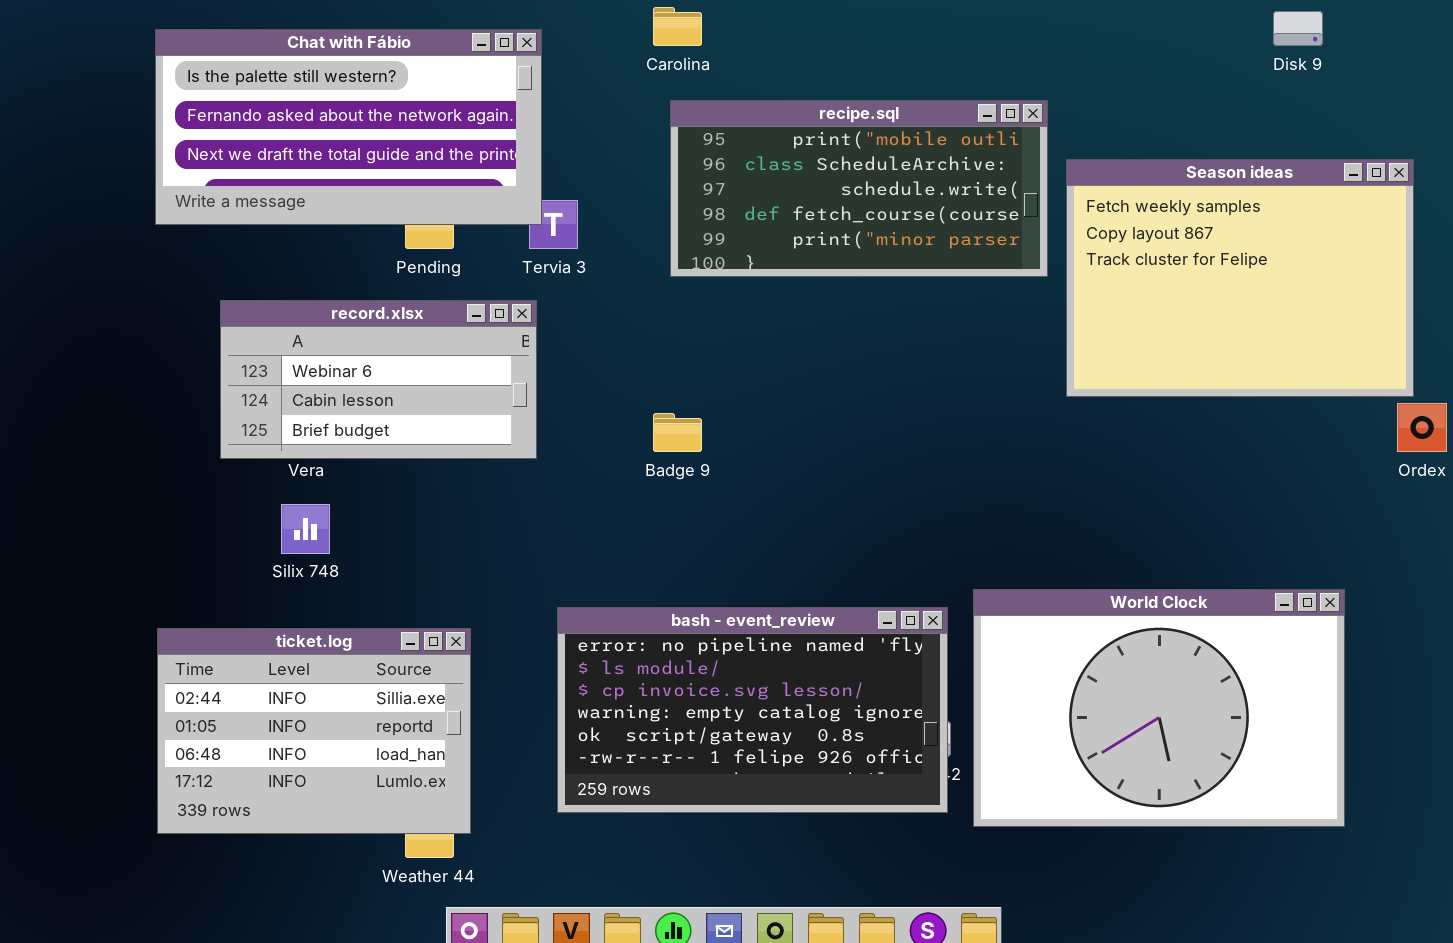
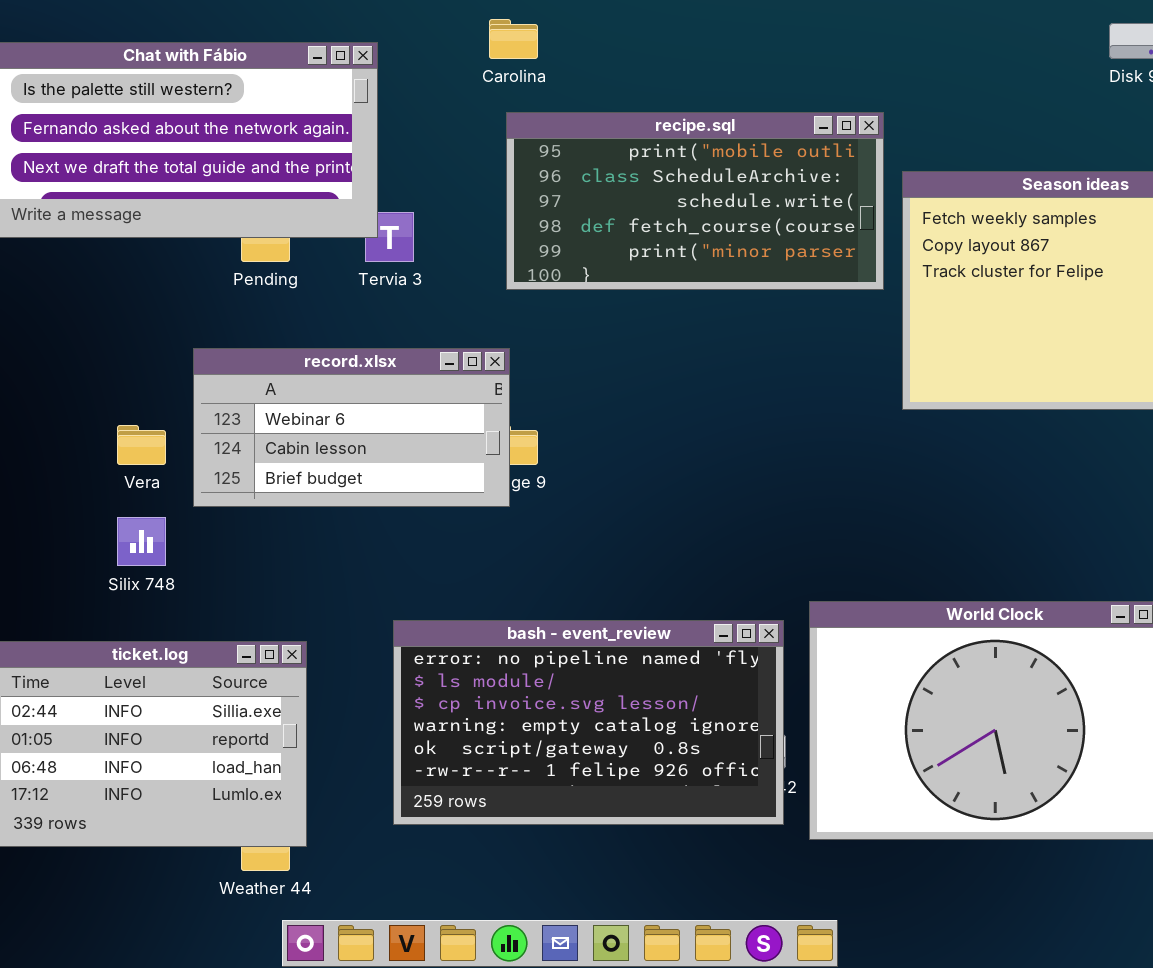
record.xlsx: [220,300,537,459] -> [193,348,510,507], moved

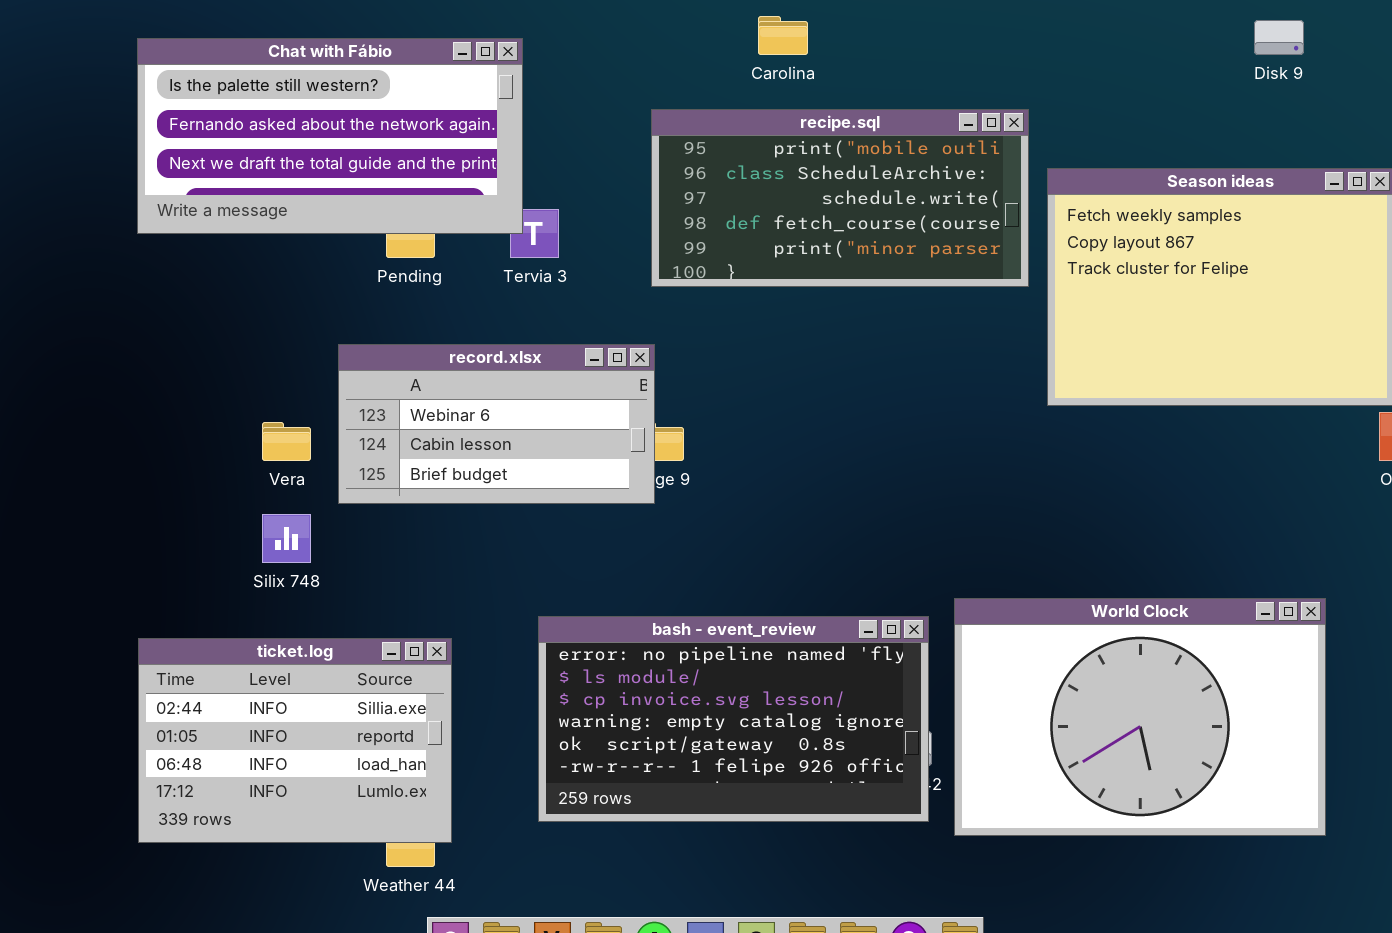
Carolina: [489,19,538,59] -> [758,16,808,55], moved

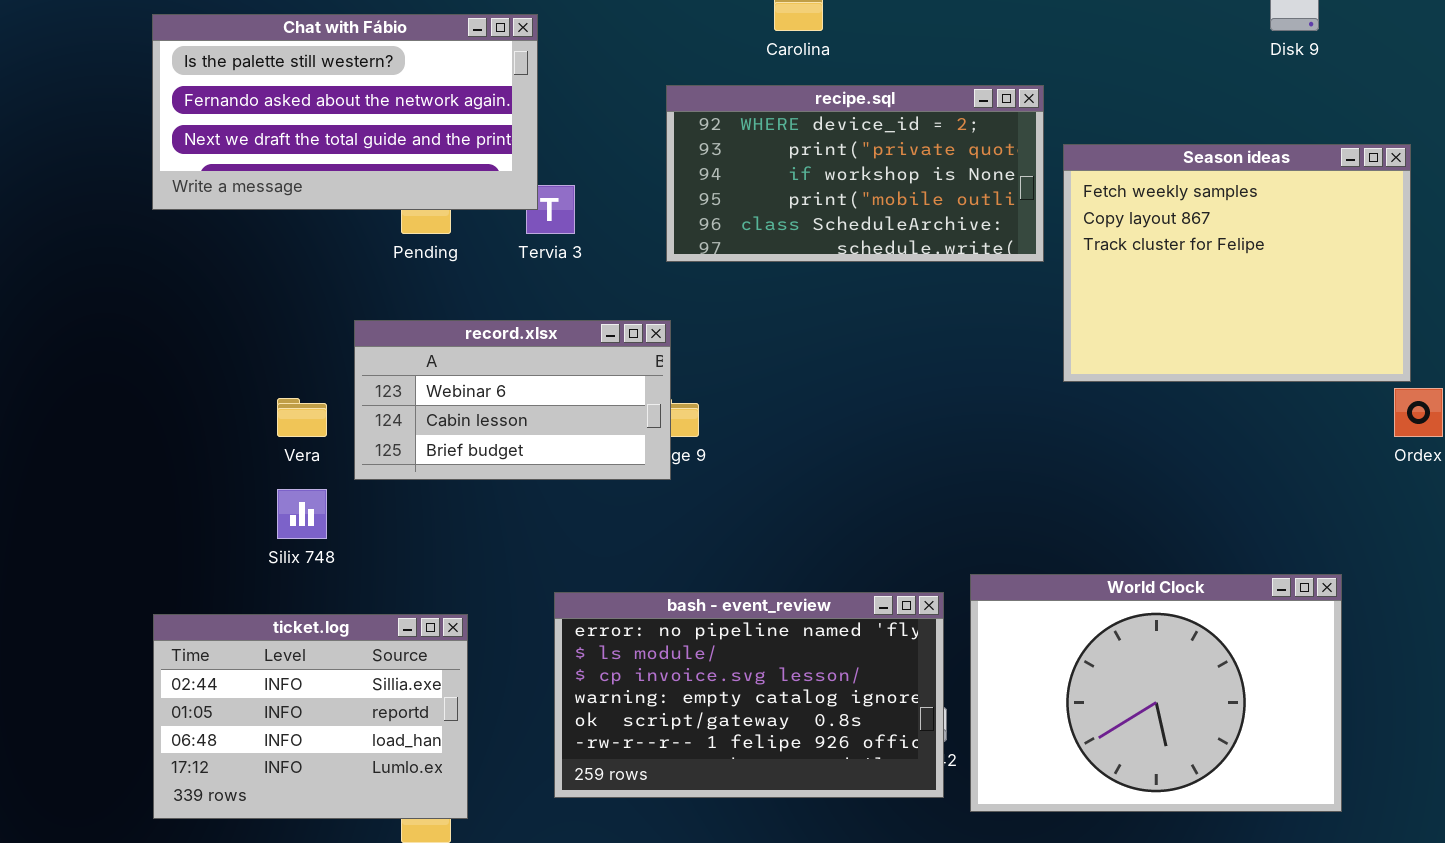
recipe.sql: [651,109,1029,287] -> [666,85,1044,262], scrolled up 3 rows

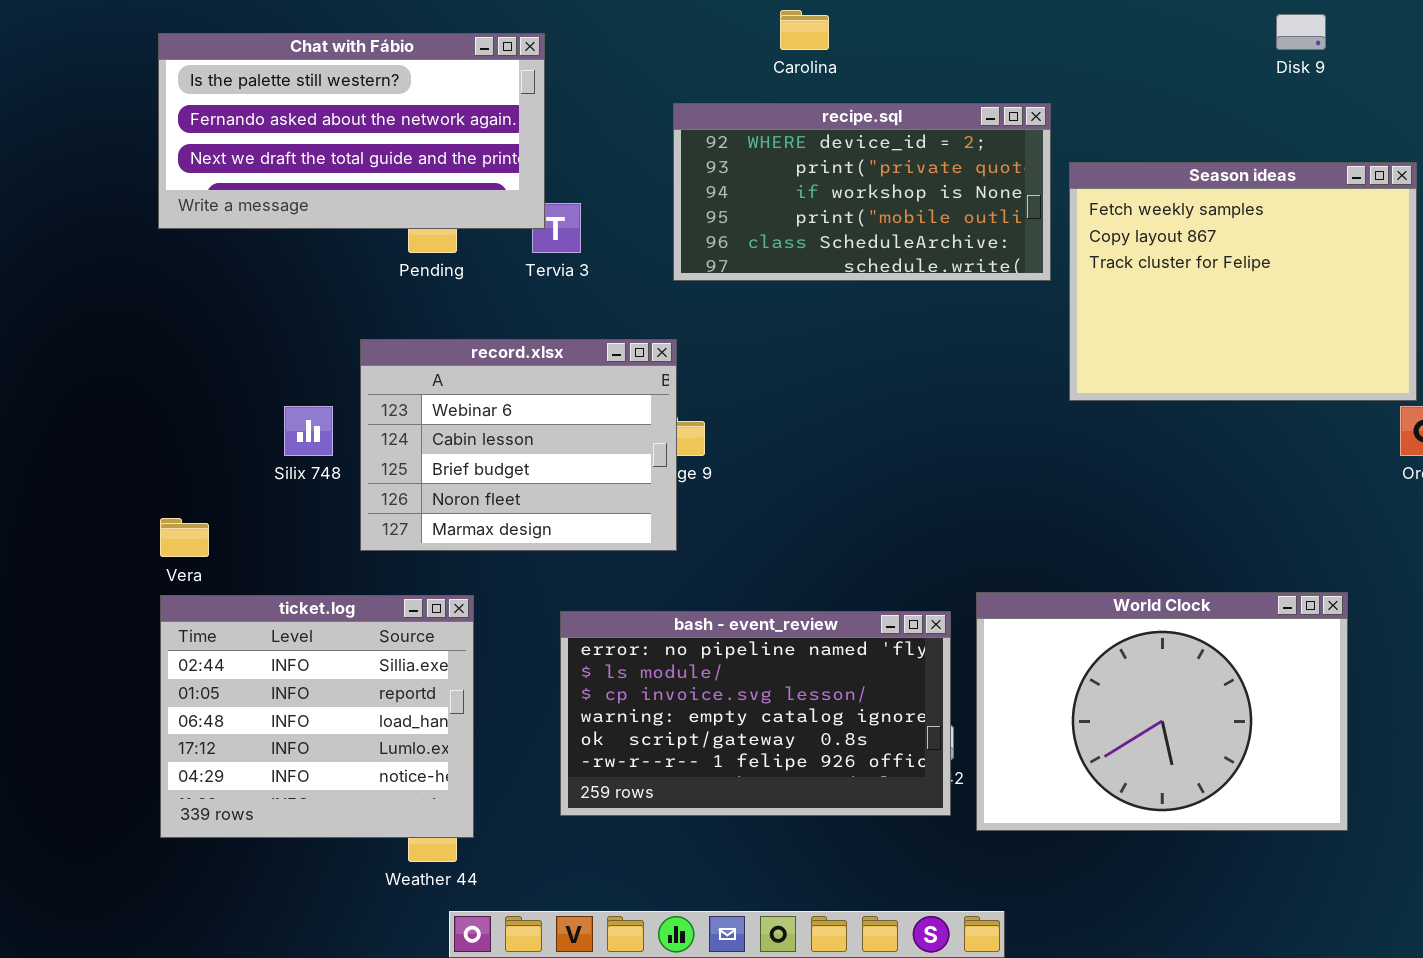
record.xlsx: [354,320,671,480] -> [360,339,677,551], resized
Vera: [277,398,327,437] -> [160,518,209,557], moved
Silix 748: [277,489,327,539] -> [284,406,333,456], moved
ticket.log: [153,614,468,819] -> [160,595,474,838], resized

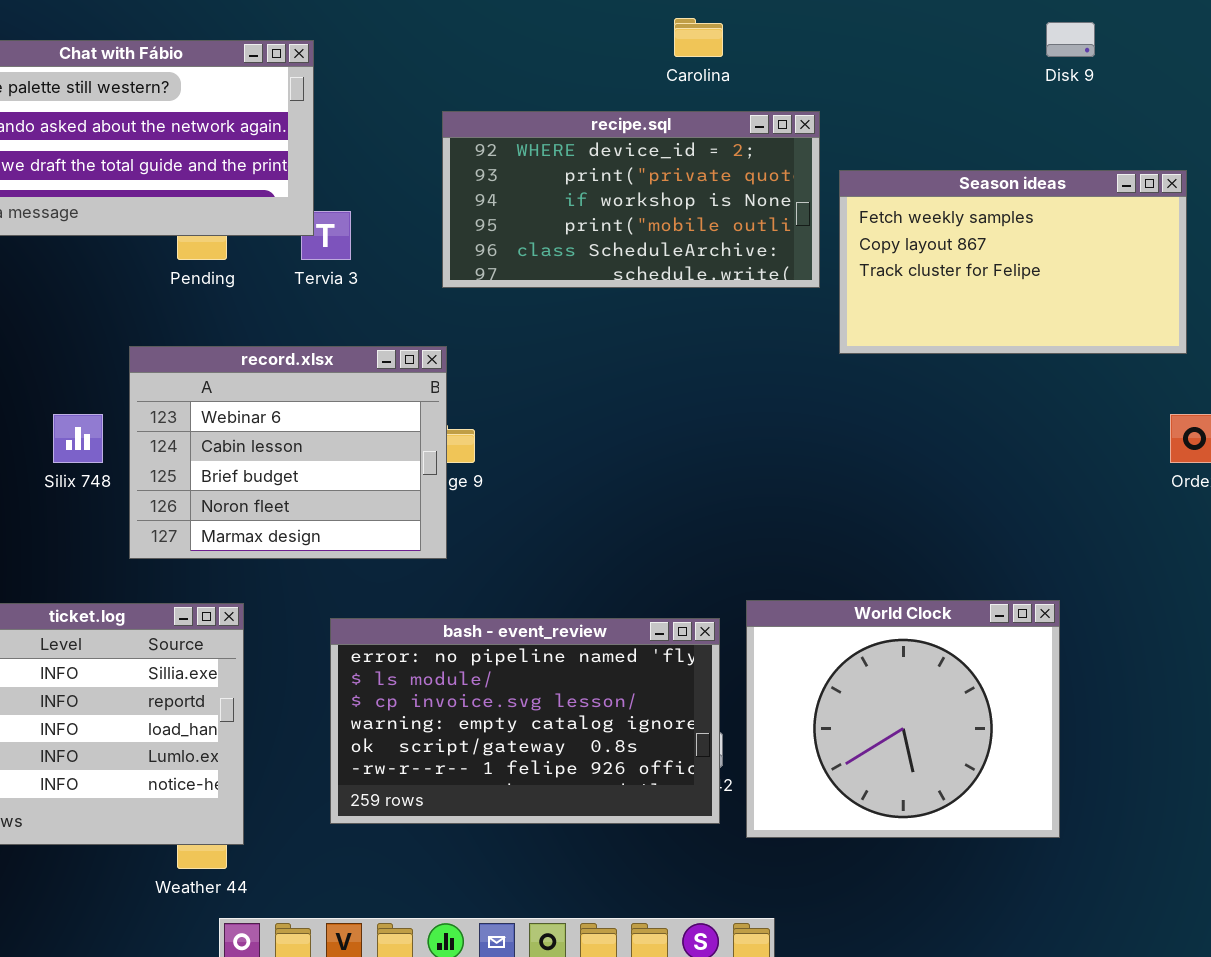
Carolina: [780,10,829,50] -> [674,18,723,57], moved
Season ideas: [1069,162,1417,401] -> [839,170,1187,354], resized
World Clock: [976,592,1348,831] -> [746,600,1060,838], resized

